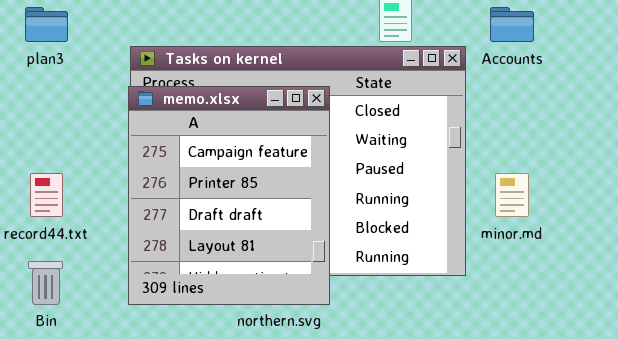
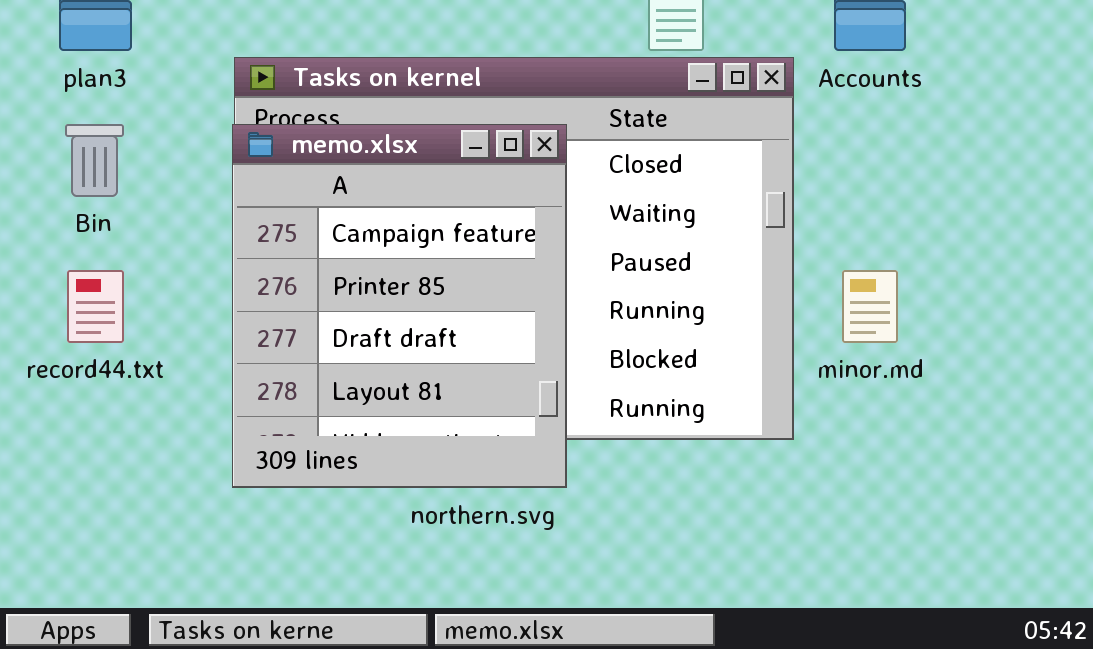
Bin: [28,261,63,305] -> [65,124,124,197], moved

